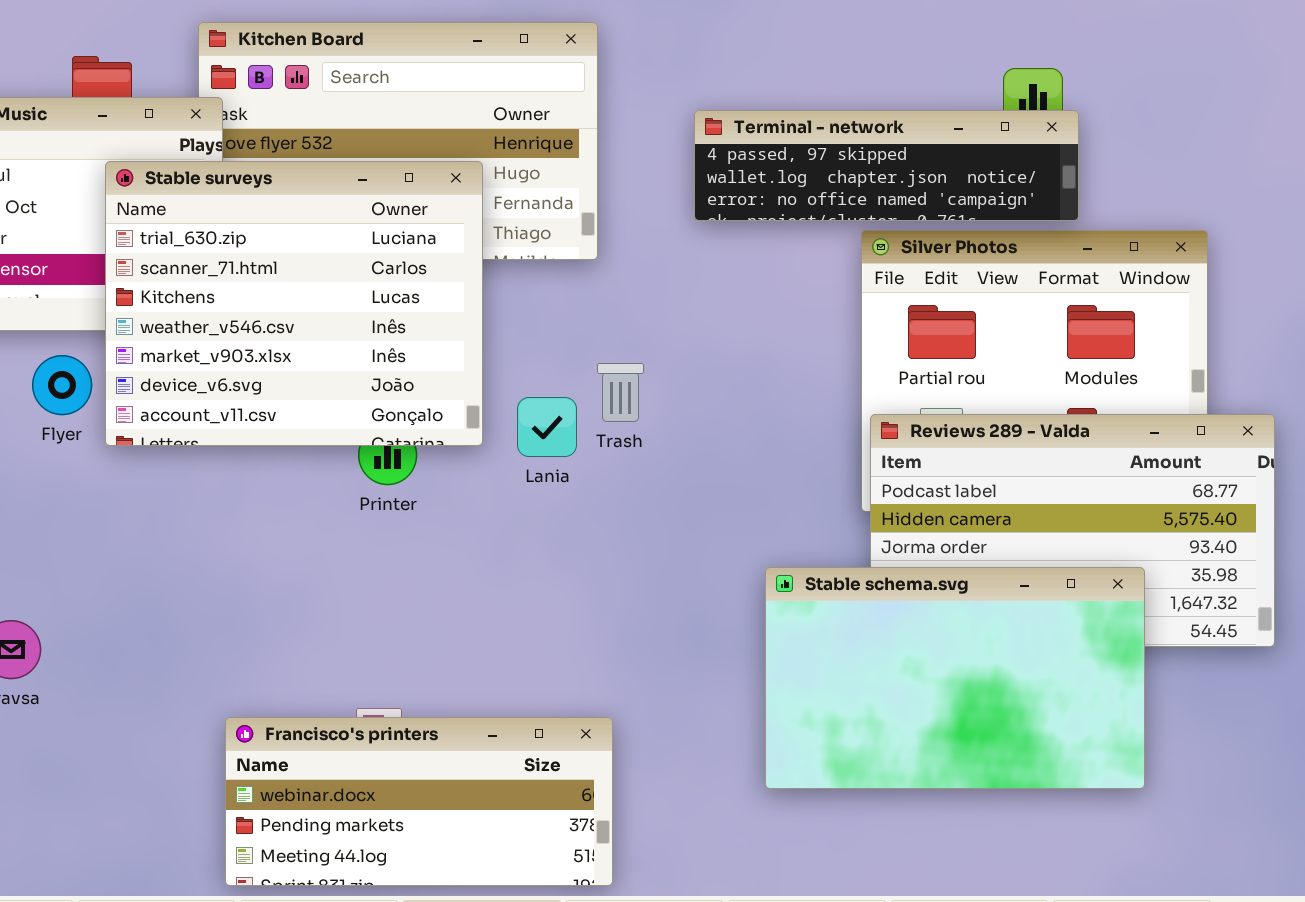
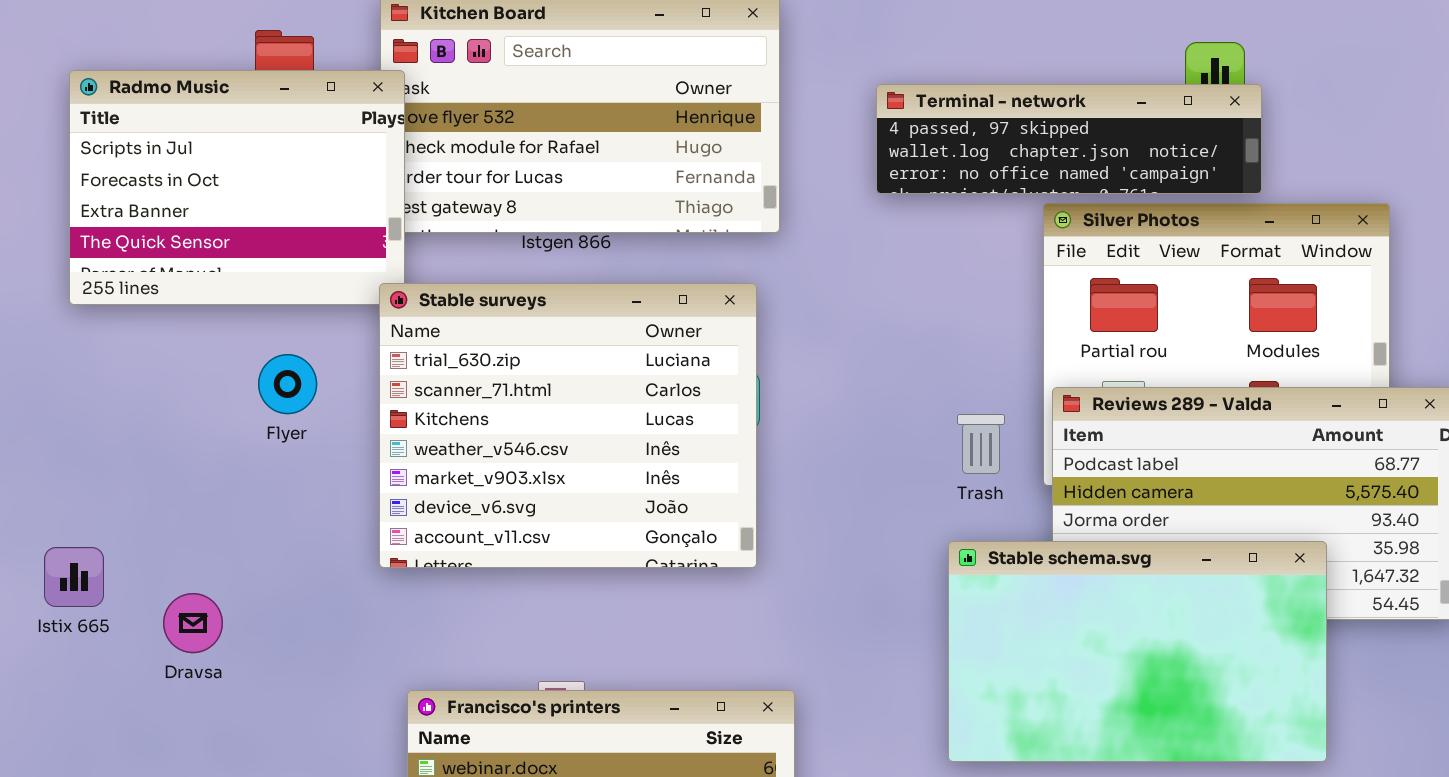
Stable surveys: [105,161,483,446] -> [379,283,757,568], moved
Flyer: [32,355,92,415] -> [258,354,317,414], moved
Trash: [597,363,644,422] -> [957,414,1005,474], moved

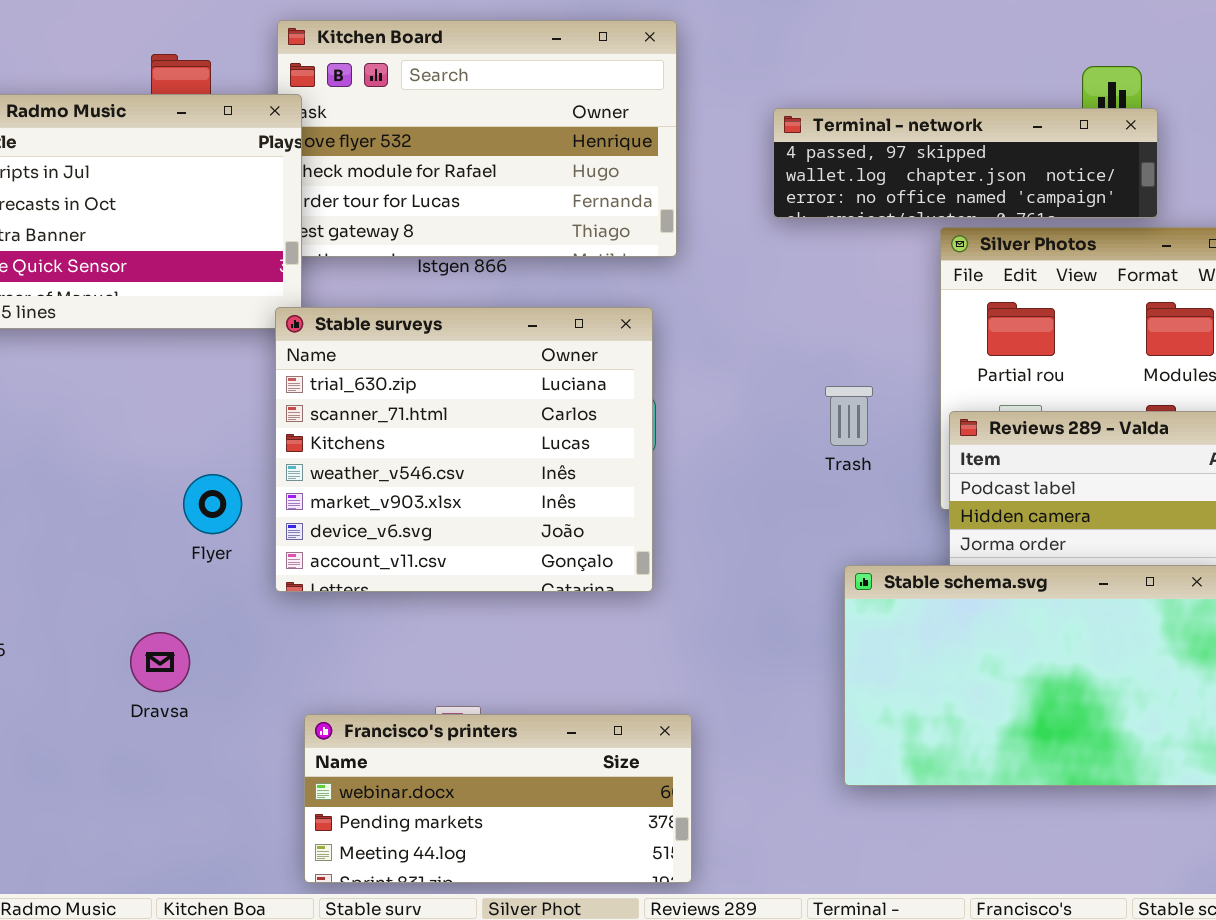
Flyer: [258,354,317,414] -> [183,474,242,534], moved
Trash: [957,414,1005,474] -> [825,386,873,446], moved
Dravsa: [163,593,223,653] -> [130,632,190,692], moved

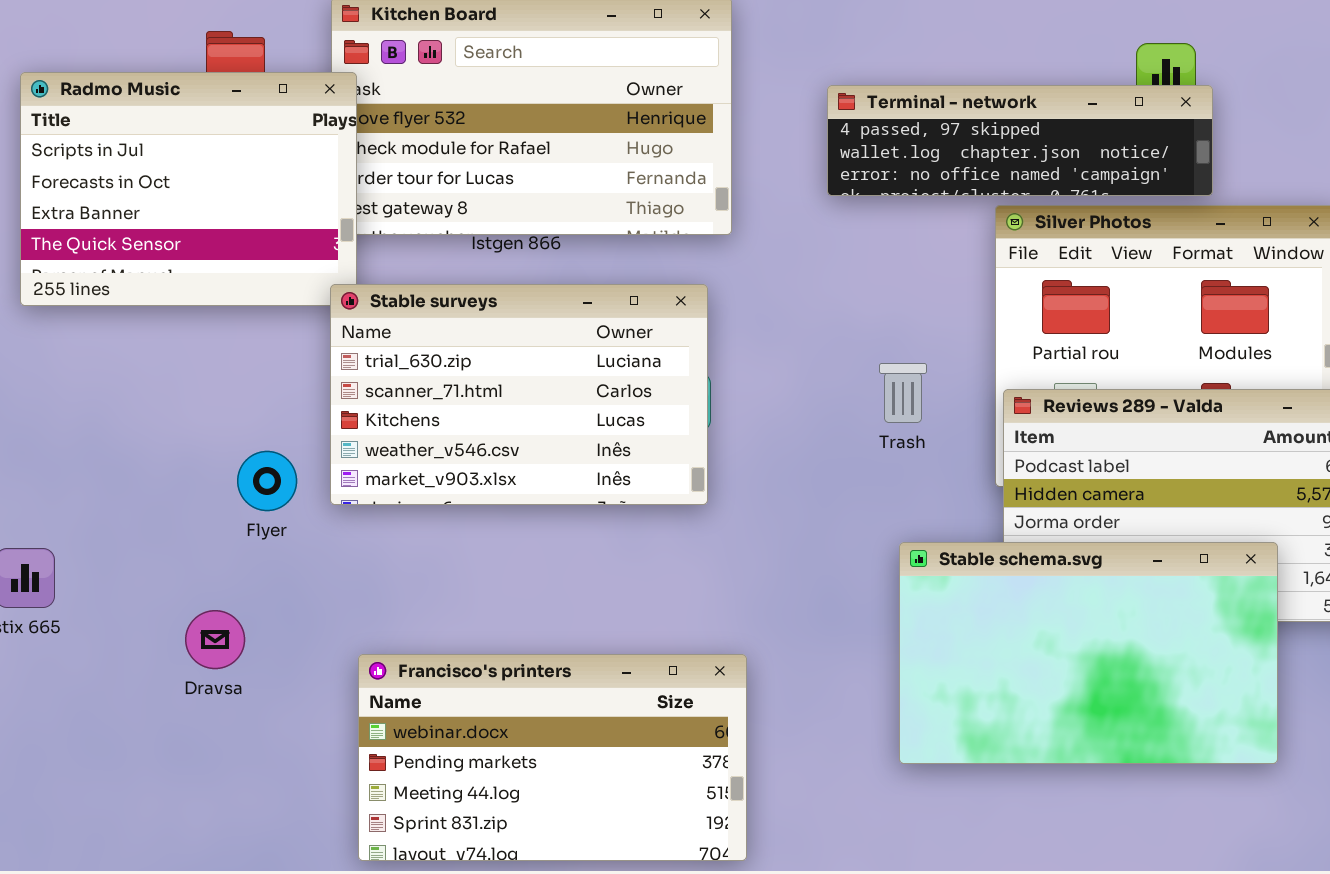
Stable surveys: [275,307,653,592] -> [330,284,708,505], resized
Francisco's printers: [304,714,692,883] -> [358,654,747,861], resized

